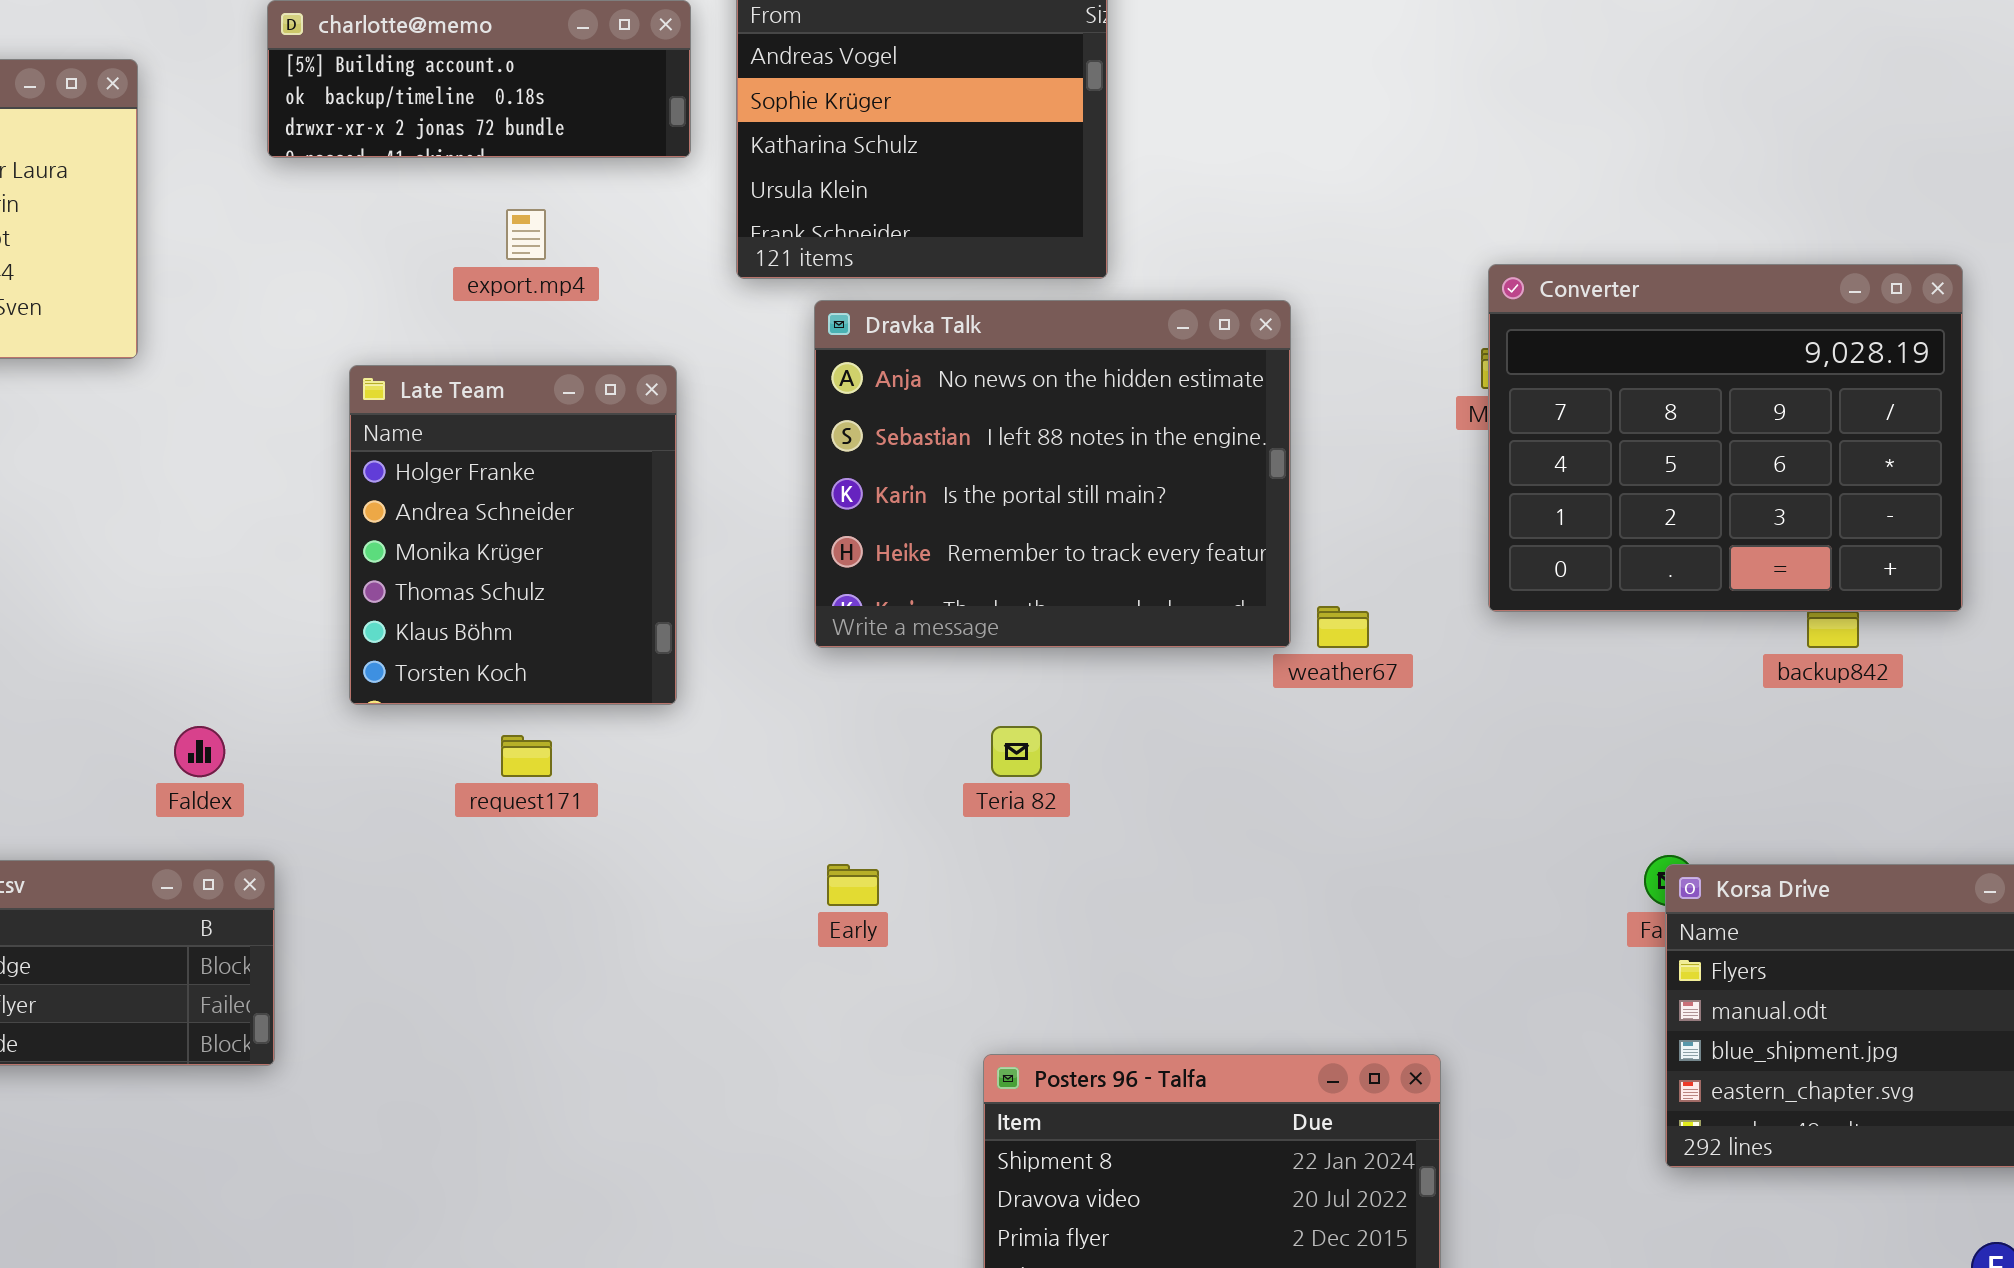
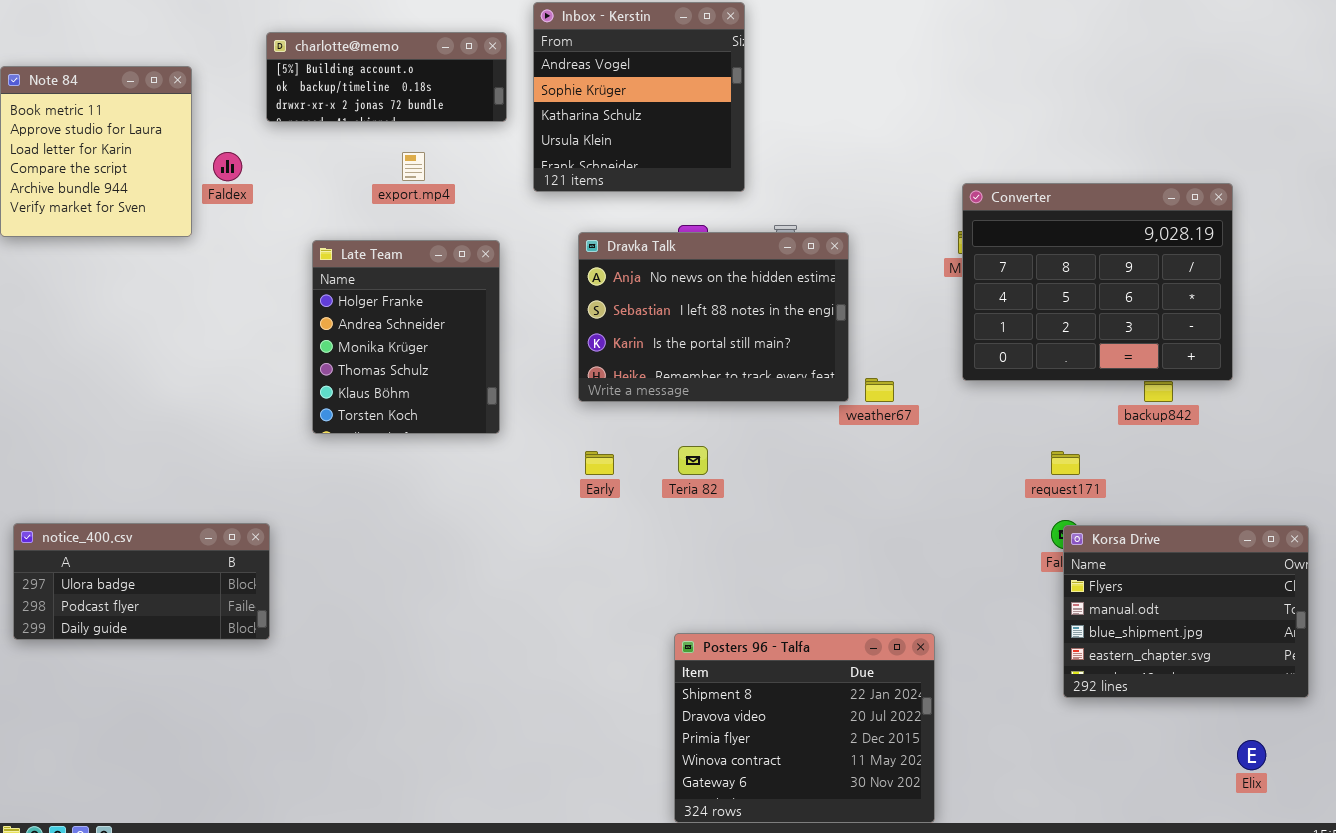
Dravka Talk: [814,300,1291,648] -> [578,232,849,402], resized
Faldex: [174,726,225,777] -> [213,152,242,181], moved
request171: [501,735,552,777] -> [1051,451,1080,475], moved
Early: [827,864,879,906] -> [585,451,614,475], moved

